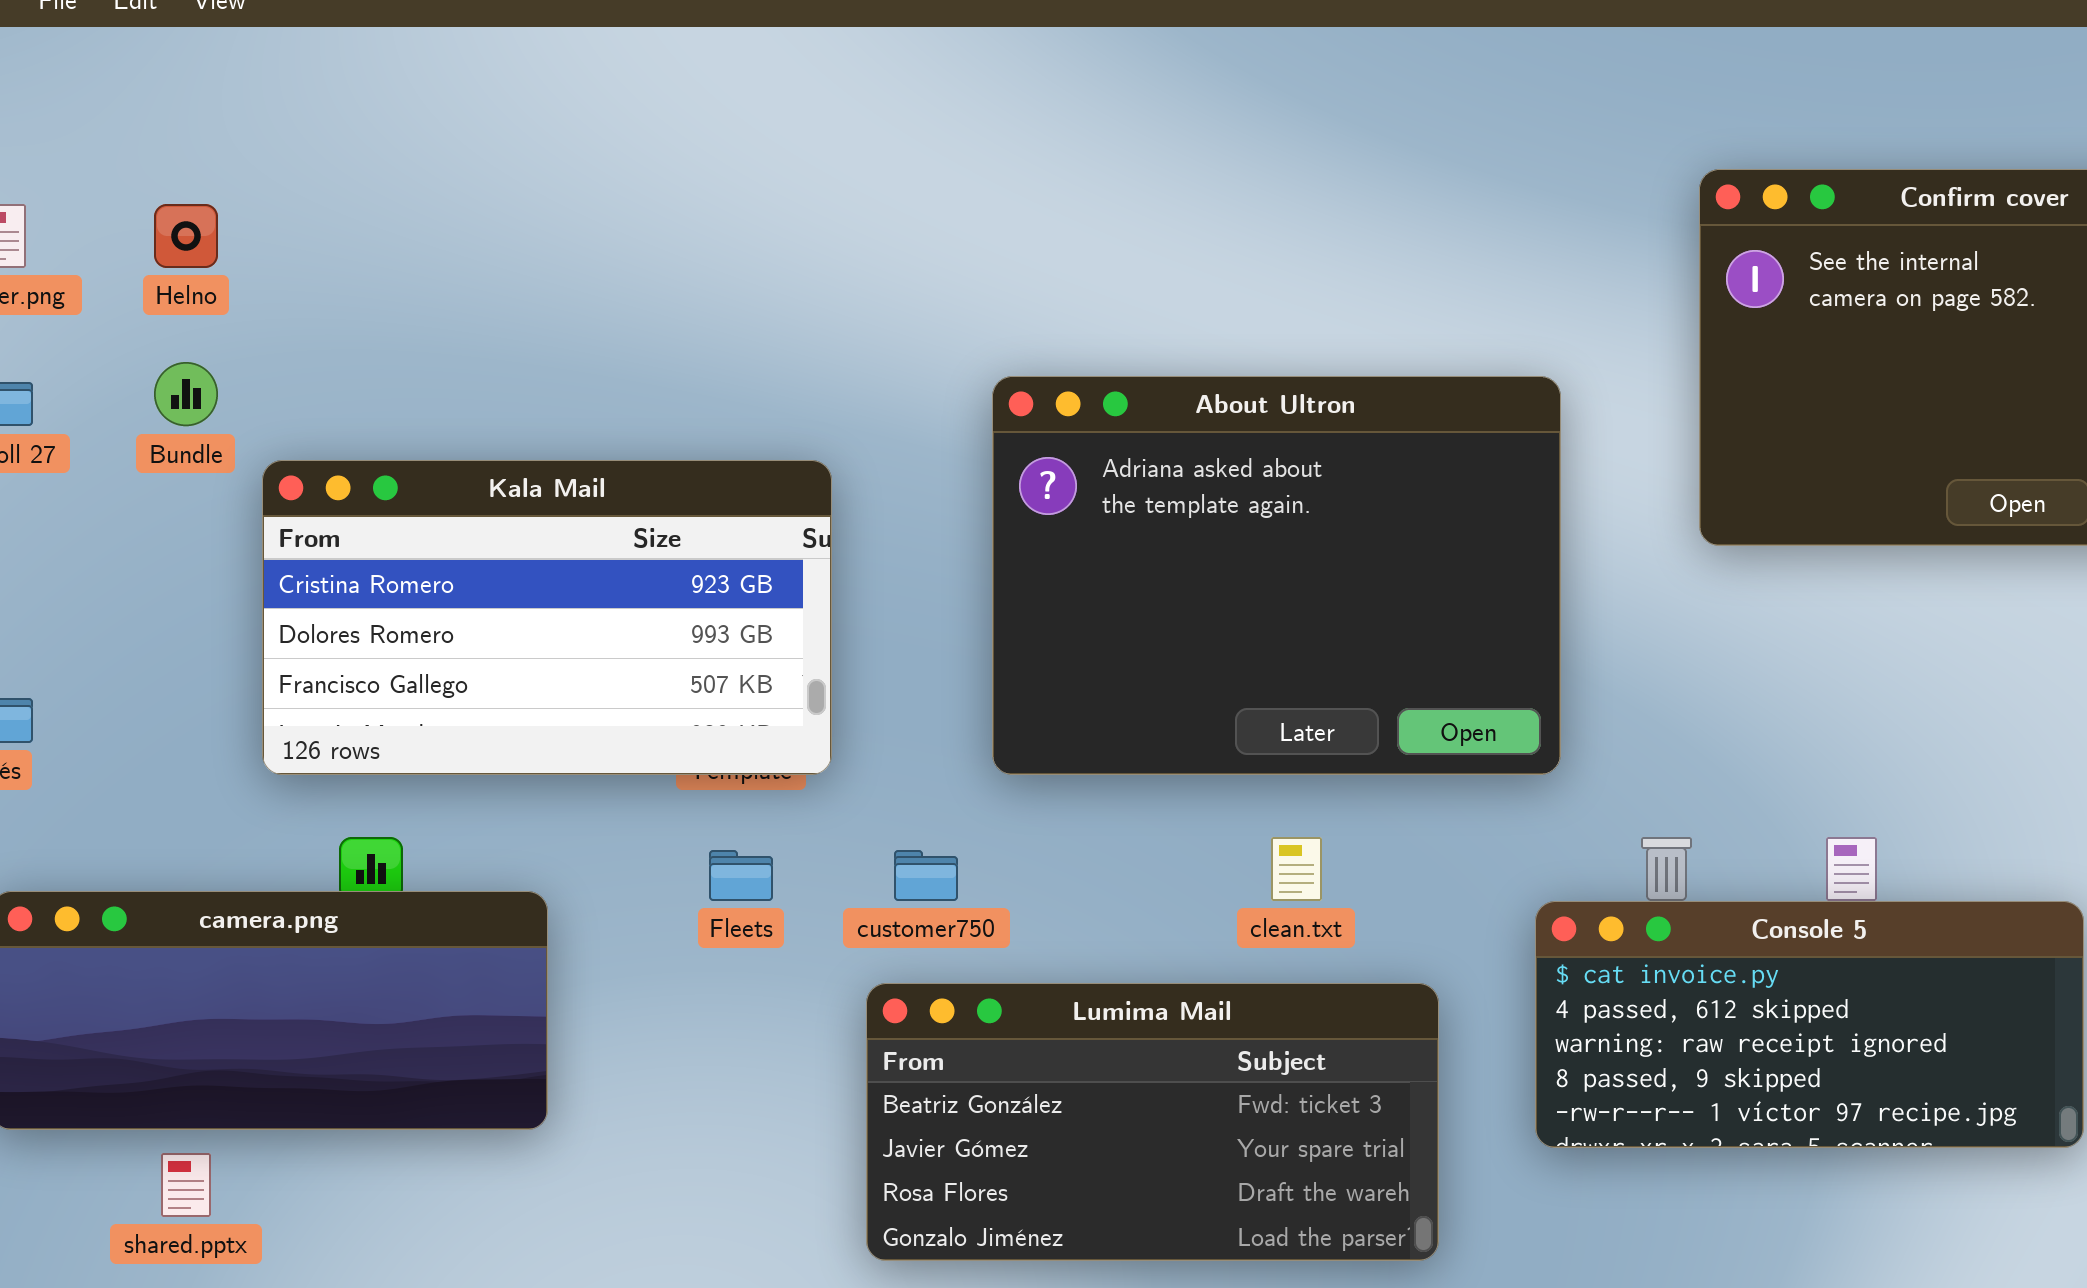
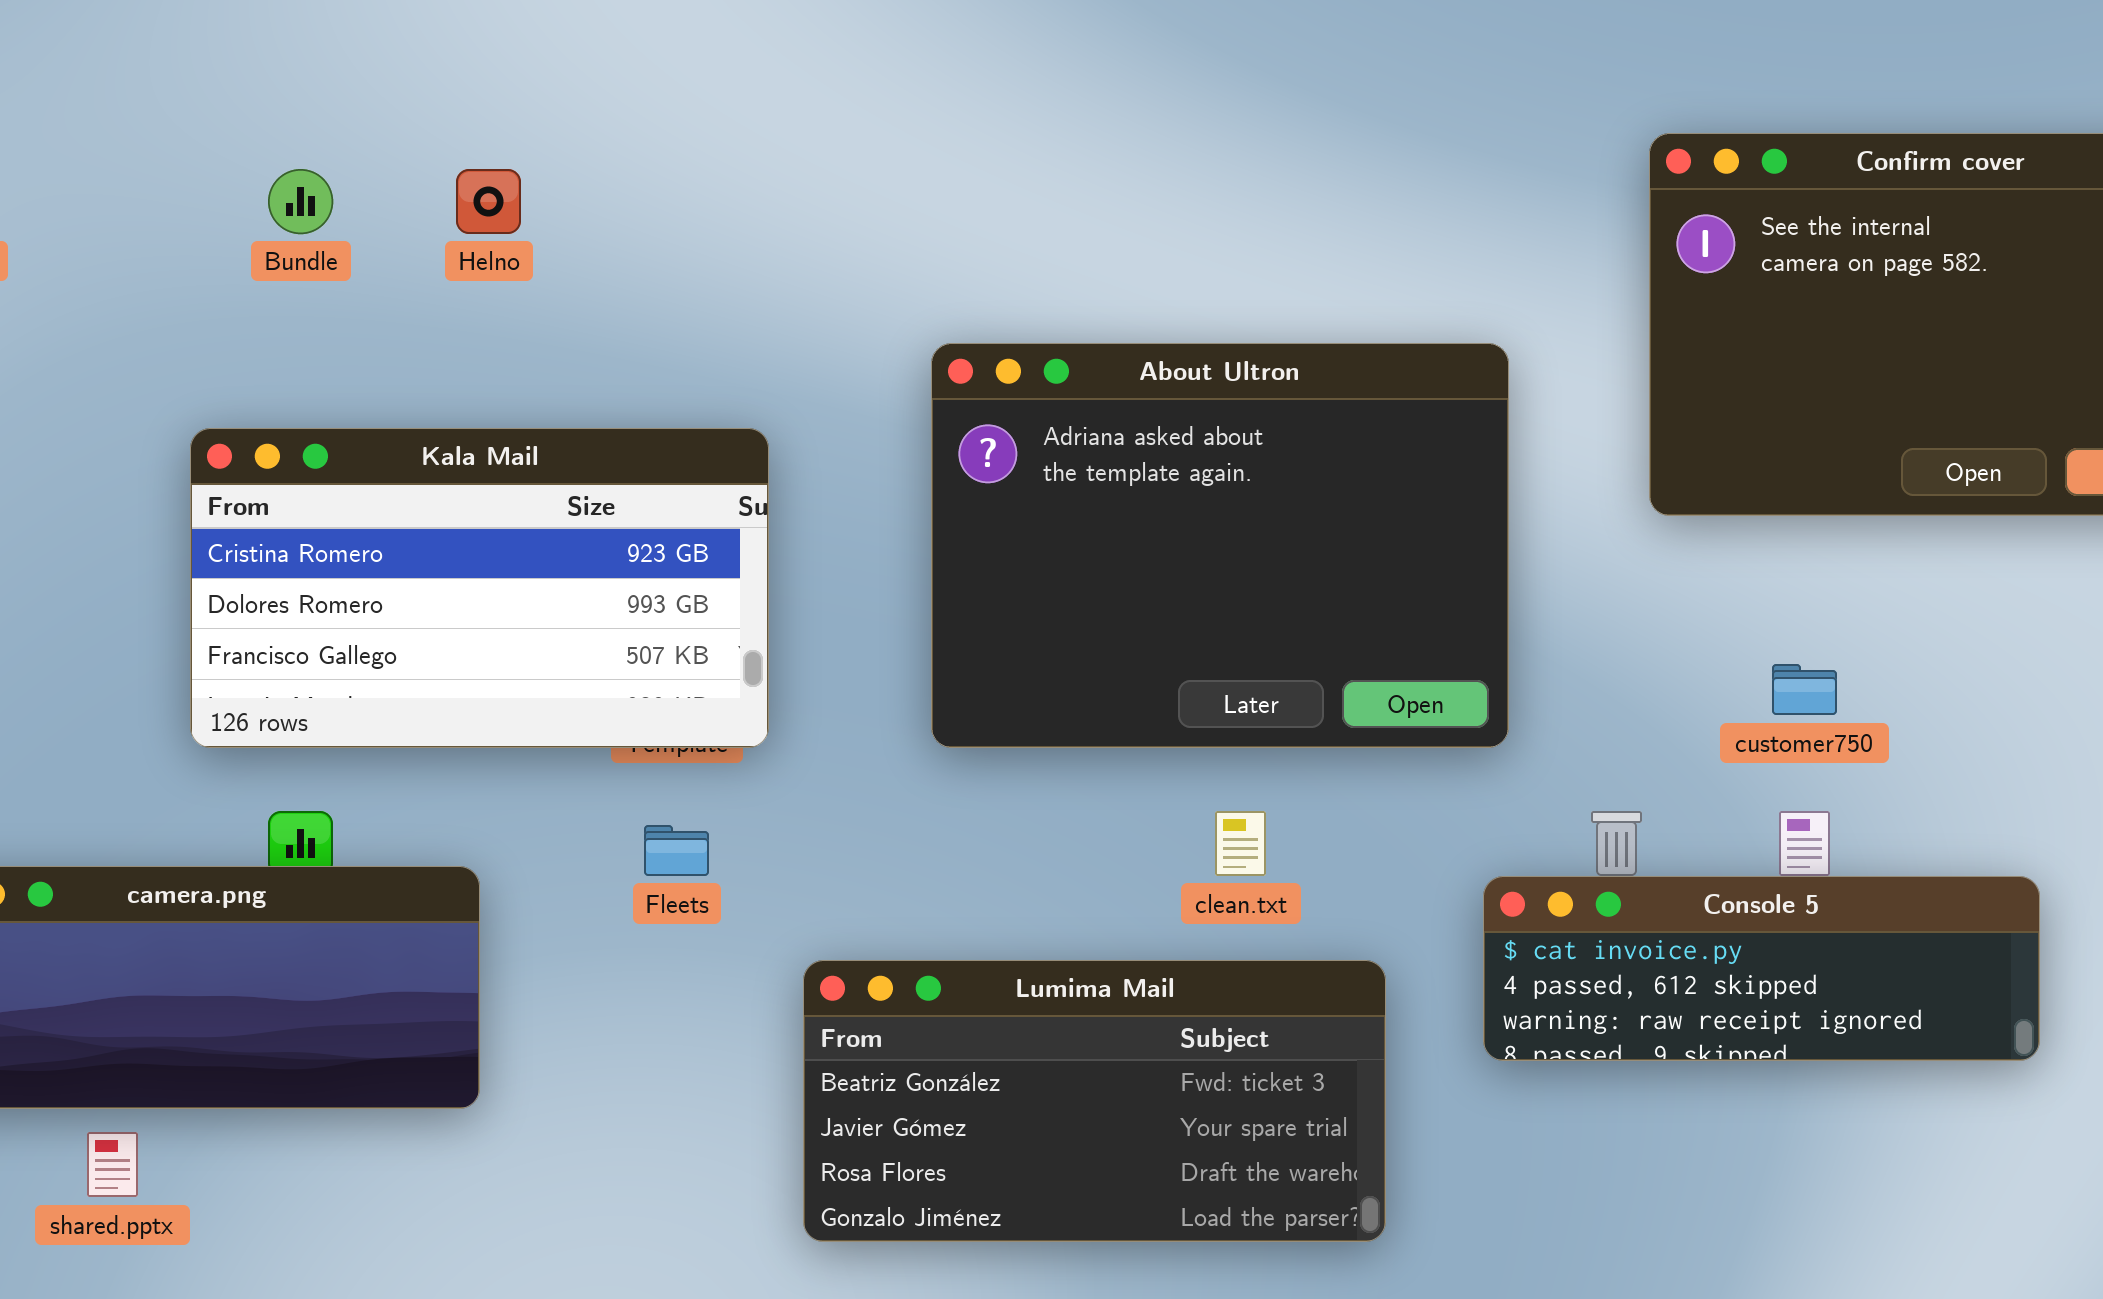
Helno: [154,204,218,268] -> [456,169,521,234], moved
Bundle: [154,362,218,426] -> [268,169,333,234], moved
customer750: [894,850,958,901] -> [1772,664,1837,715], moved
Console 5: [1535,901,2084,1148] -> [1483,876,2040,1061], resized

